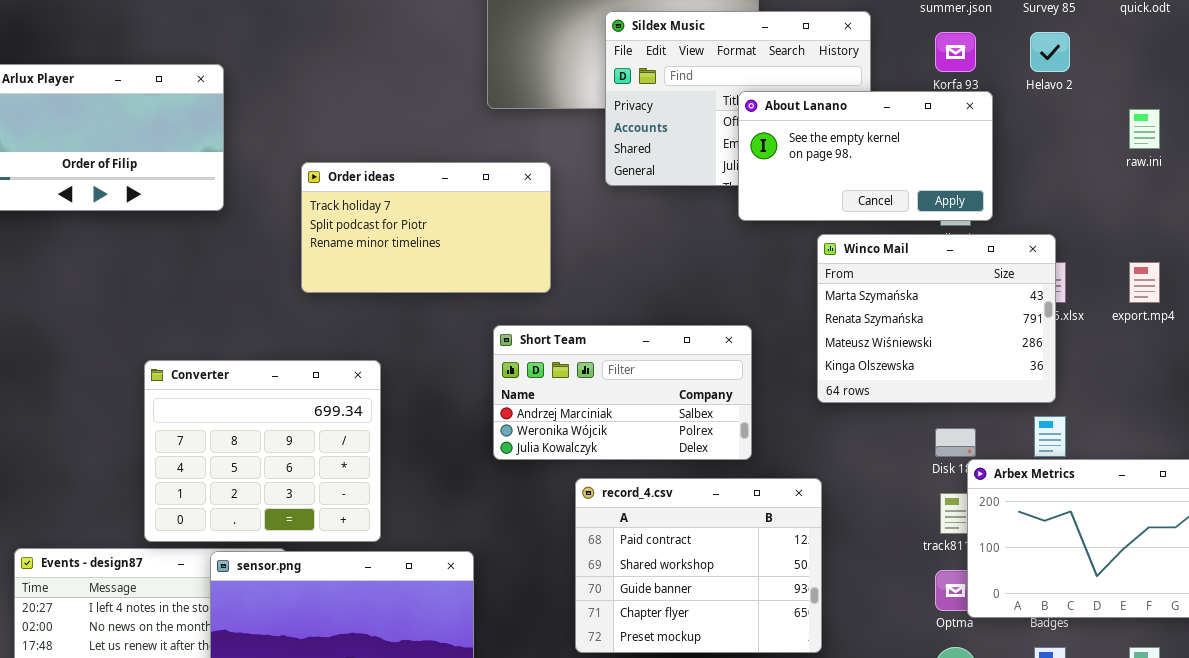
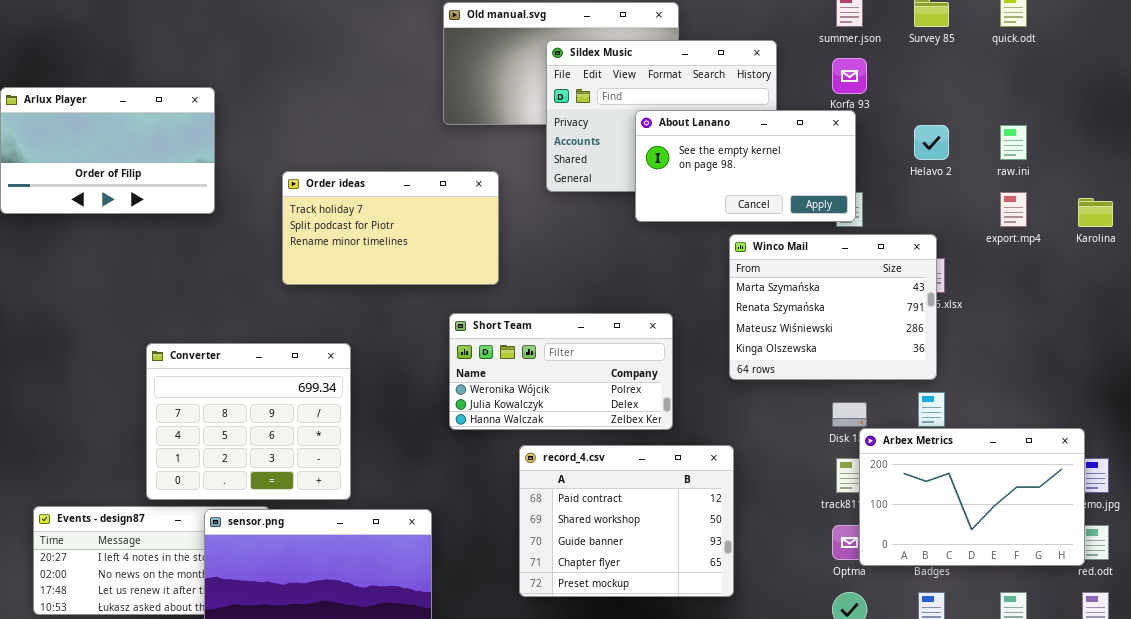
Helavo 2: [1030,32,1070,72] -> [914,125,949,160], moved
About Lanano: [738,91,993,221] -> [635,110,856,222], moved
export.mp4: [1129,262,1160,303] -> [1000,192,1027,227], moved
Short Team: [493,325,752,460] -> [449,313,673,430], scrolled down 1 row

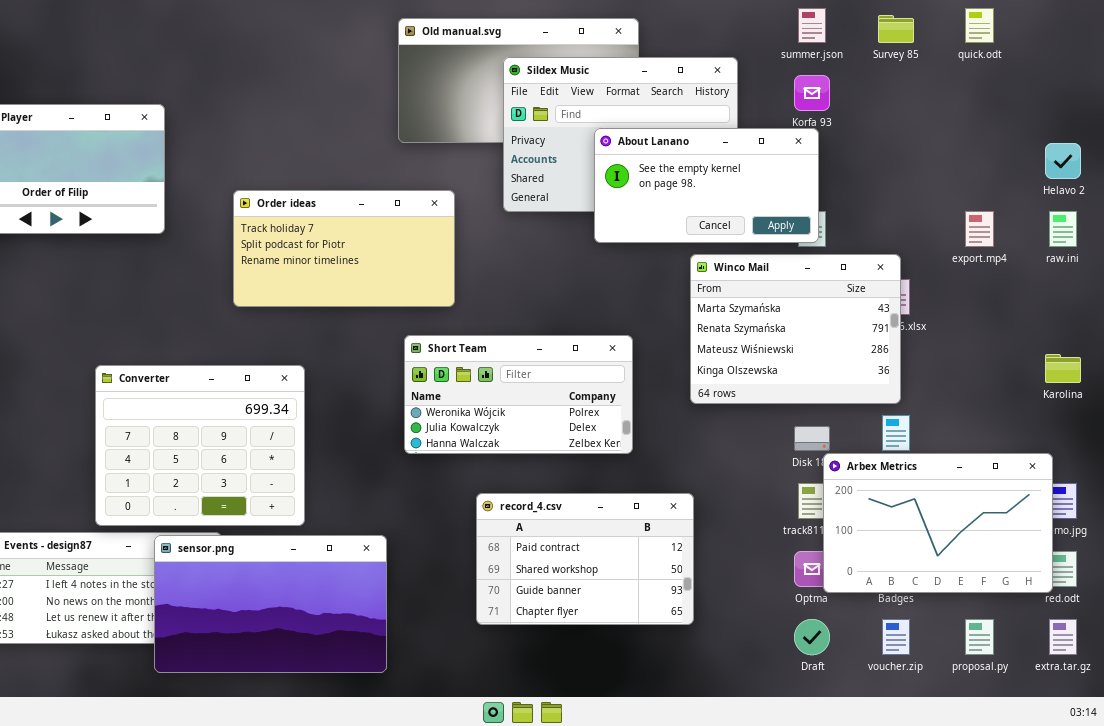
Helavo 2: [914,125,949,160] -> [1045,143,1081,179], moved
raw.ini: [1000,125,1027,160] -> [1049,211,1077,247], moved
Karolina: [1078,198,1113,227] -> [1045,354,1081,383], moved
record_4.csv: [519,445,734,597] -> [476,493,694,625], resized

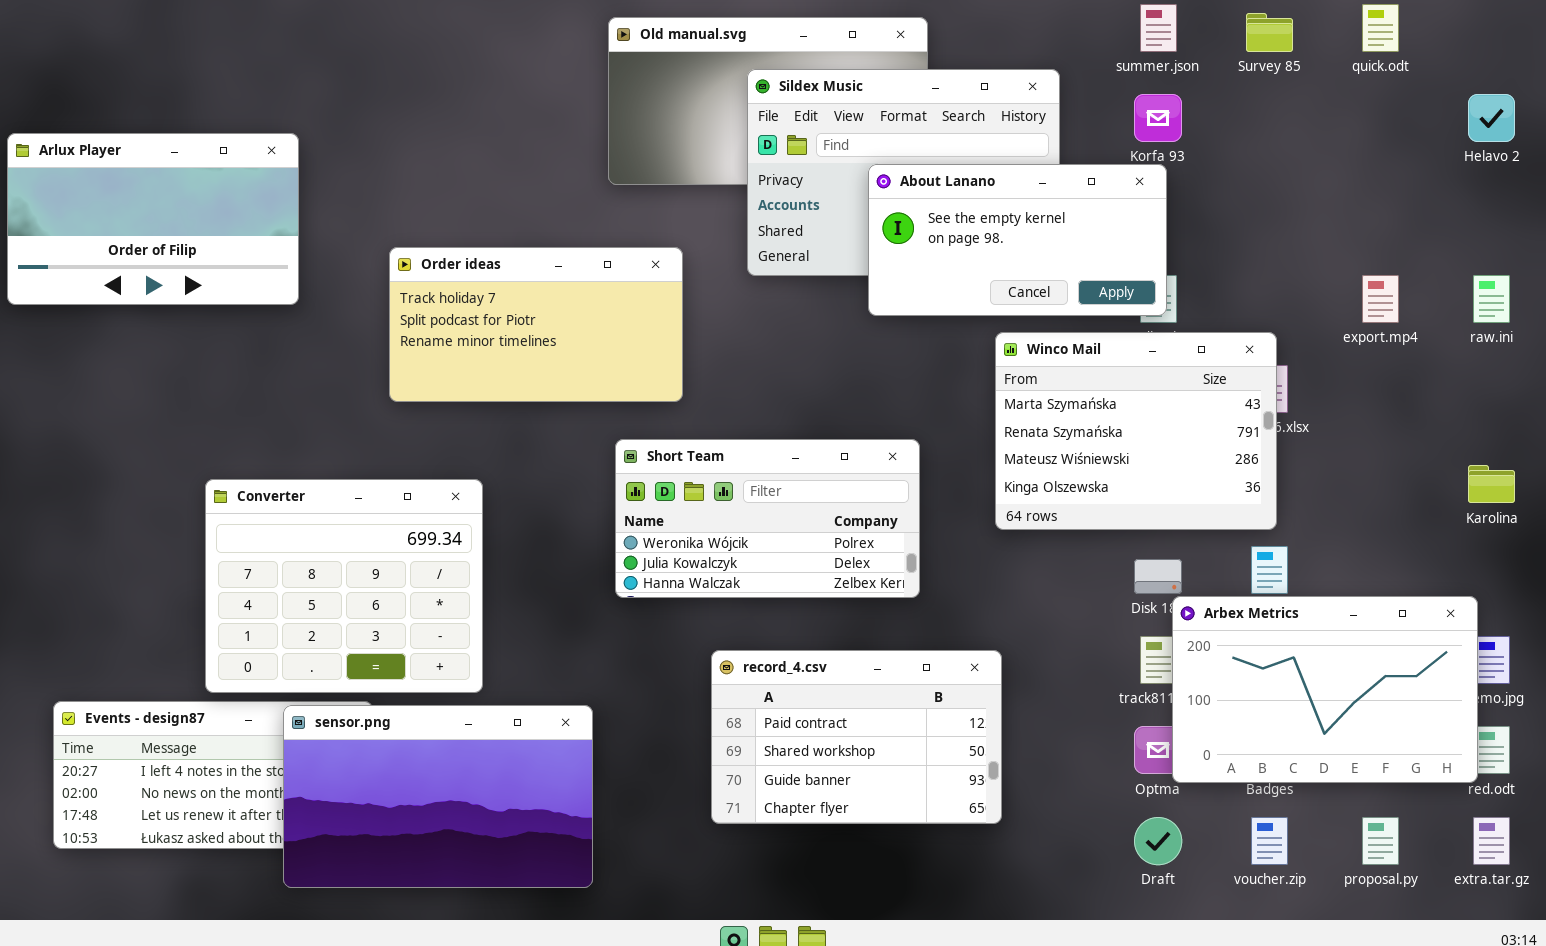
Helavo 2: [1045,143,1081,179] -> [1468,94,1515,142], moved

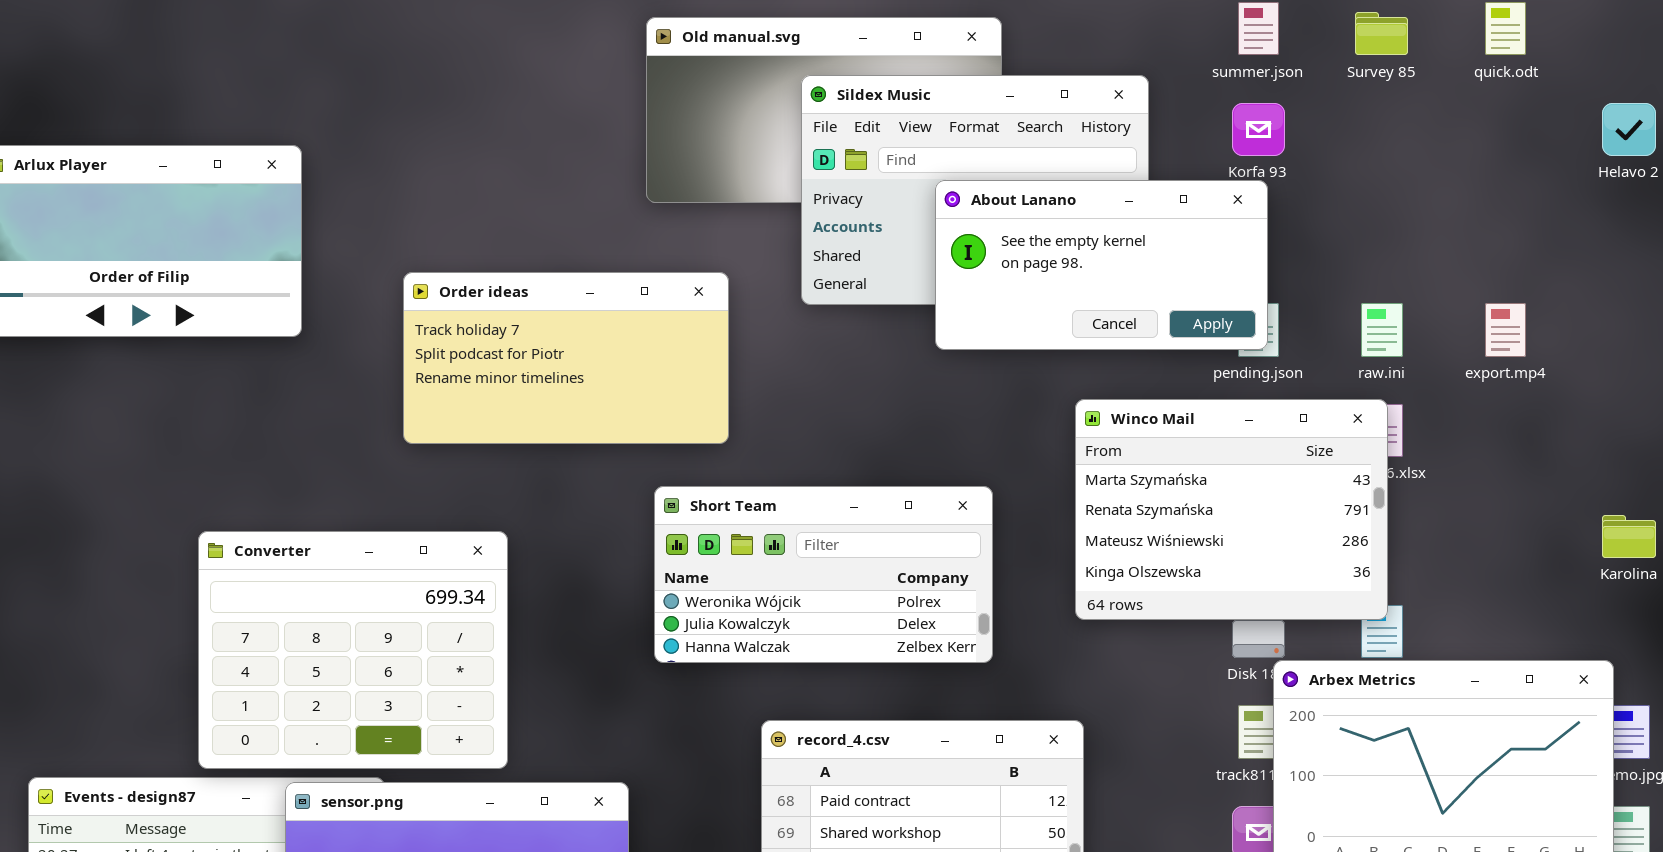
raw.ini: [1473,275,1510,323] -> [1361,303,1403,357], moved
Winco Mail: [995,332,1277,530] -> [1075,399,1388,620], moved

